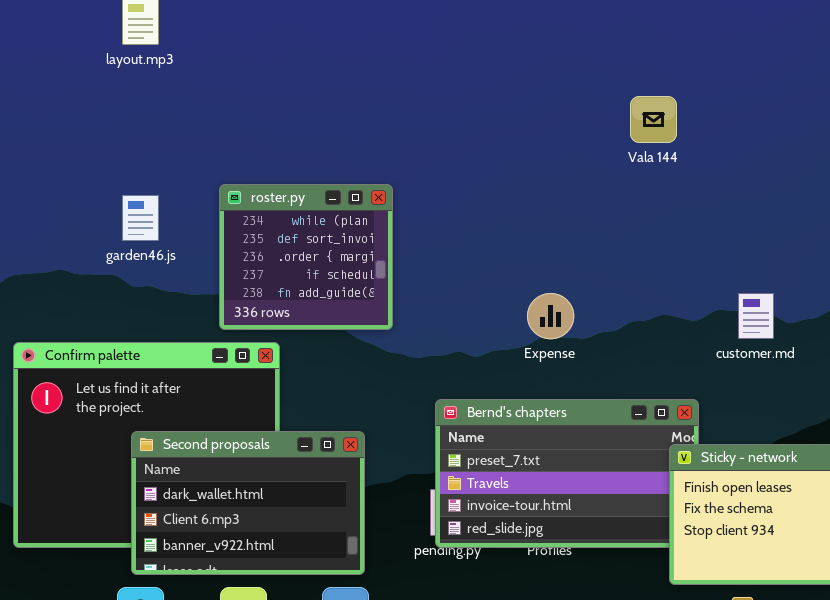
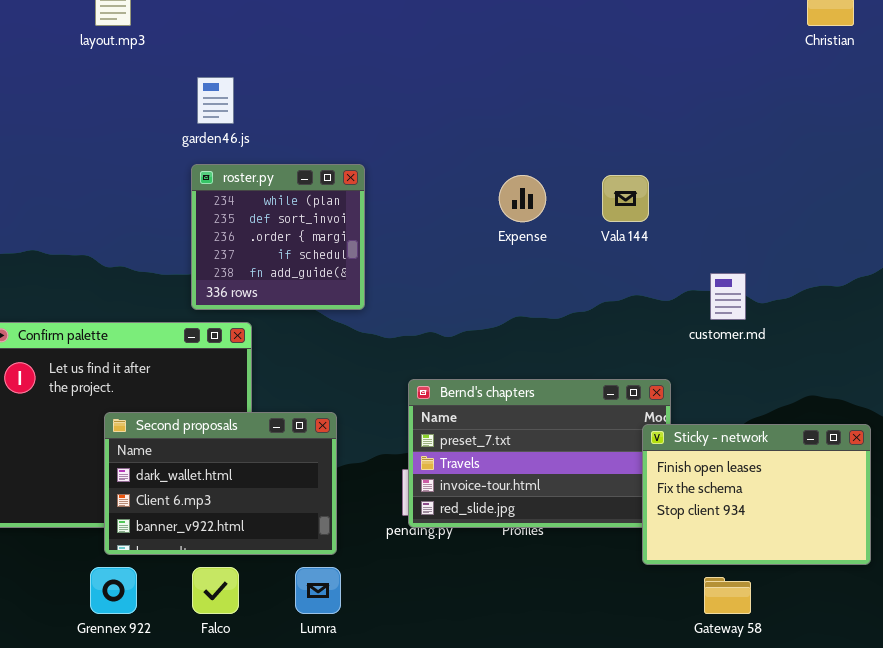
Vala 144: [630,96,677,143] -> [602,175,649,222], moved
garden46.js: [122,195,159,241] -> [197,77,234,124], moved
Expense: [527,293,574,339] -> [499,175,546,222], moved

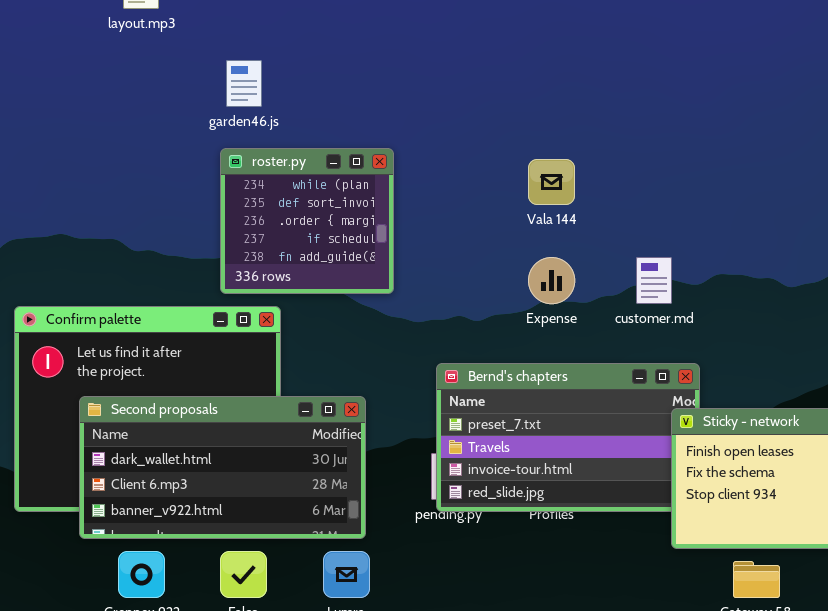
Expense: [499,175,546,222] -> [528,257,575,304], moved
Vala 144: [602,175,649,222] -> [528,159,575,205], moved
customer.md: [710,273,746,320] -> [636,257,672,304], moved
Second proposals: [104,412,337,555] -> [79,396,366,539], resized

